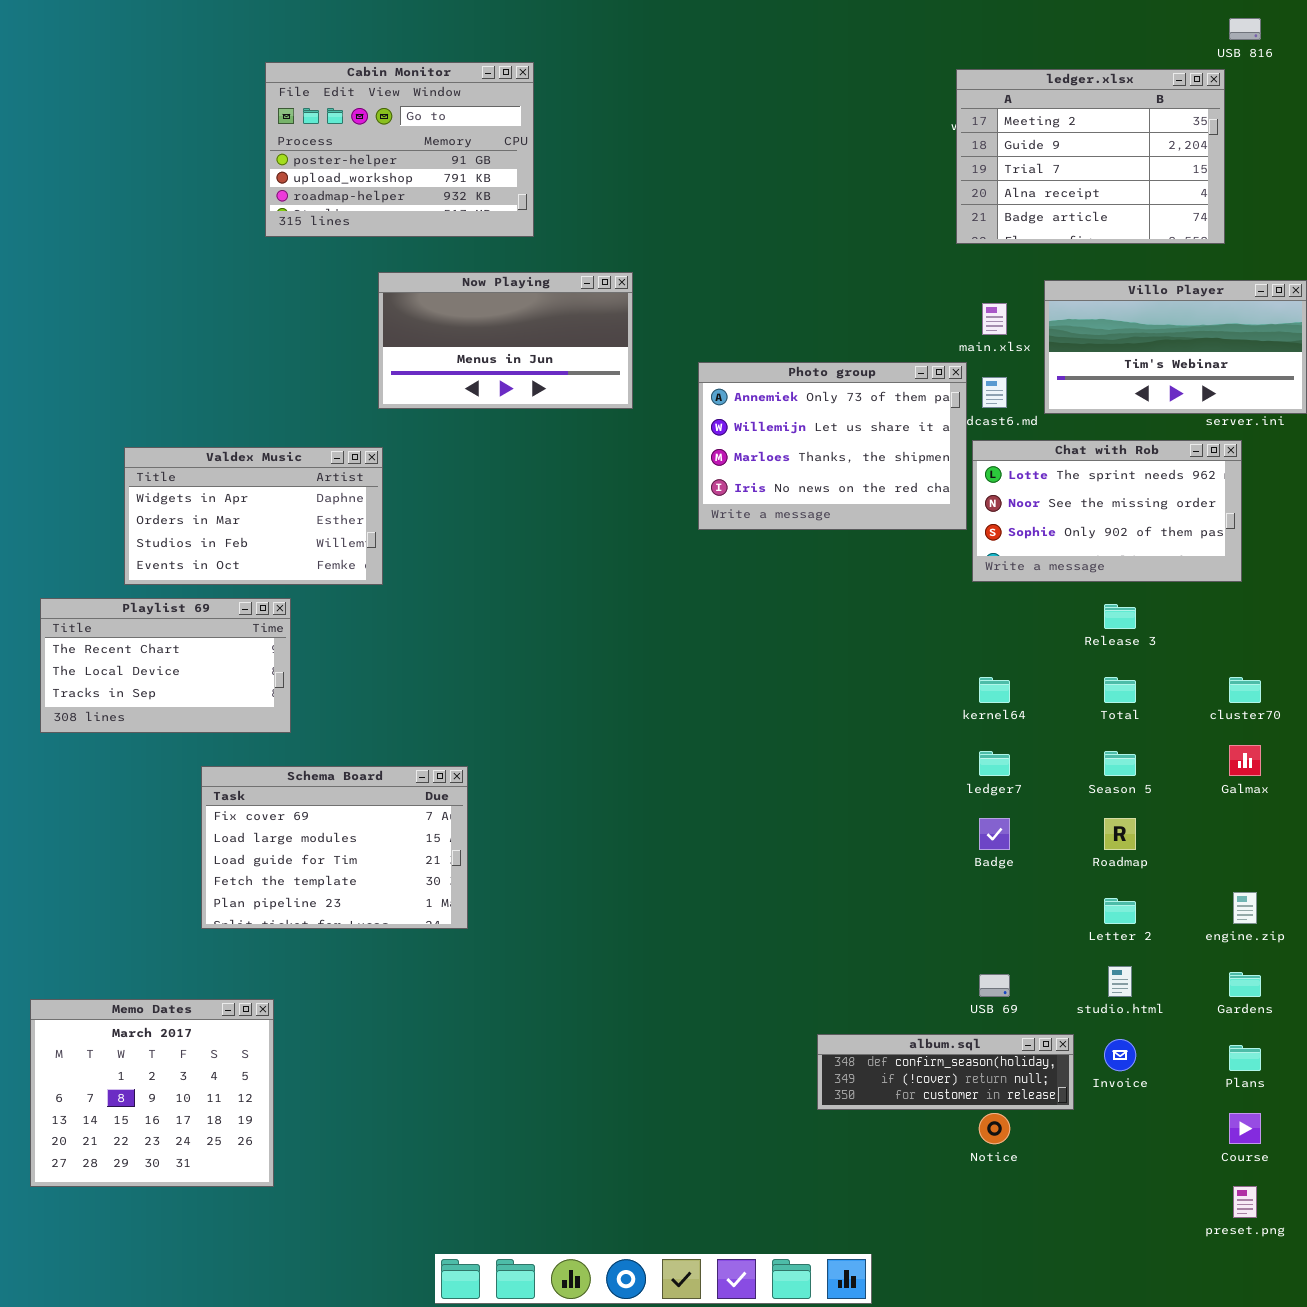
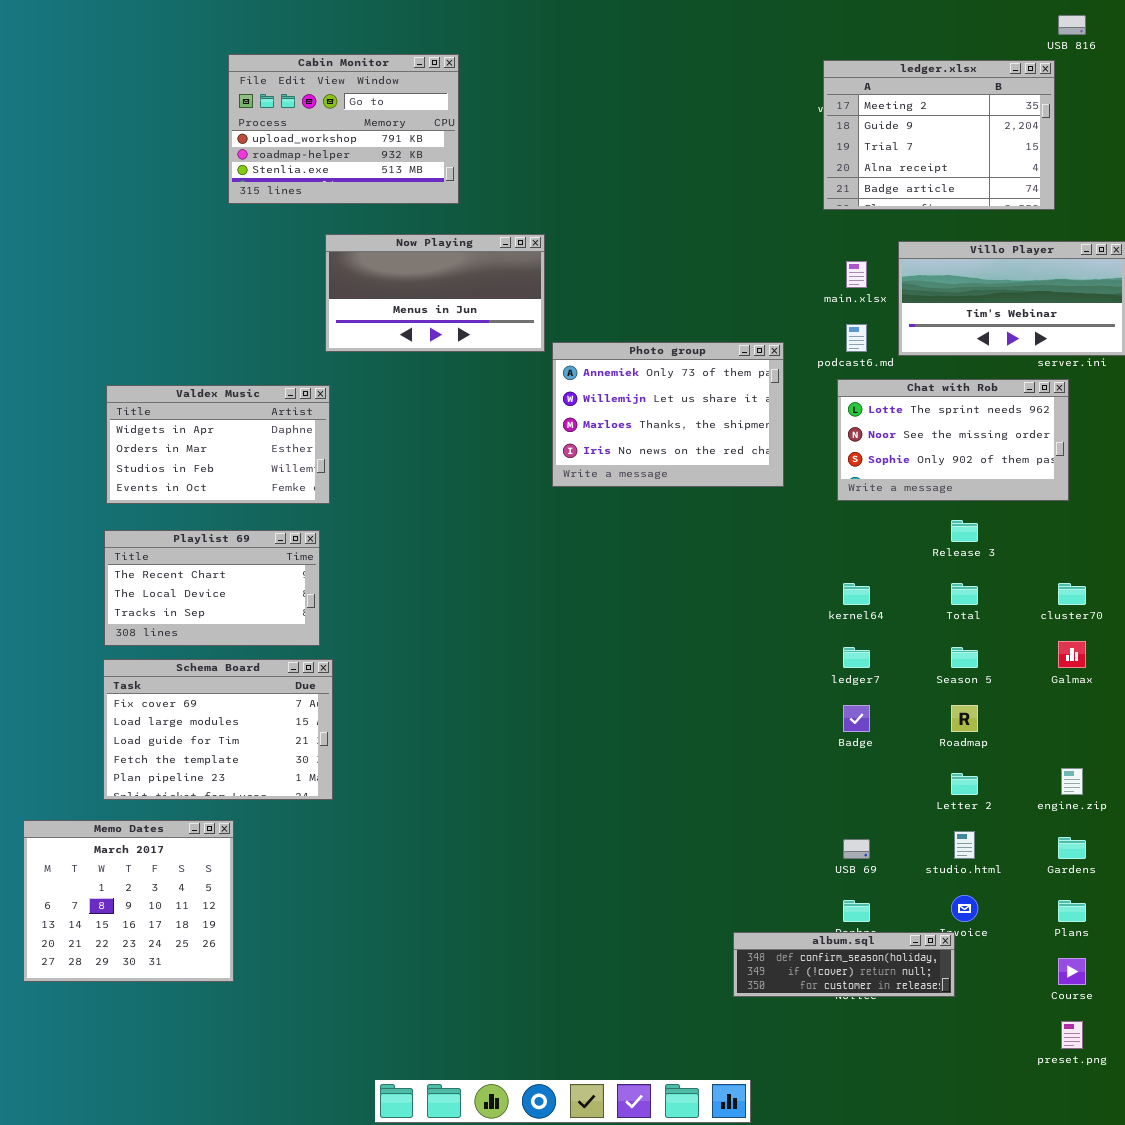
Cabin Monitor: [265,62,534,237] -> [228,54,459,204], scrolled down 1 row
Photo group: [698,362,967,530] -> [552,342,784,487], moved
Playlist 69: [40,598,291,733] -> [104,530,320,646], moved
Schema Board: [201,766,468,929] -> [103,659,333,800], moved
Memo Dates: [30,999,274,1187] -> [23,820,234,982], moved
album.sql: [817,1034,1074,1110] -> [733,932,955,997], moved

